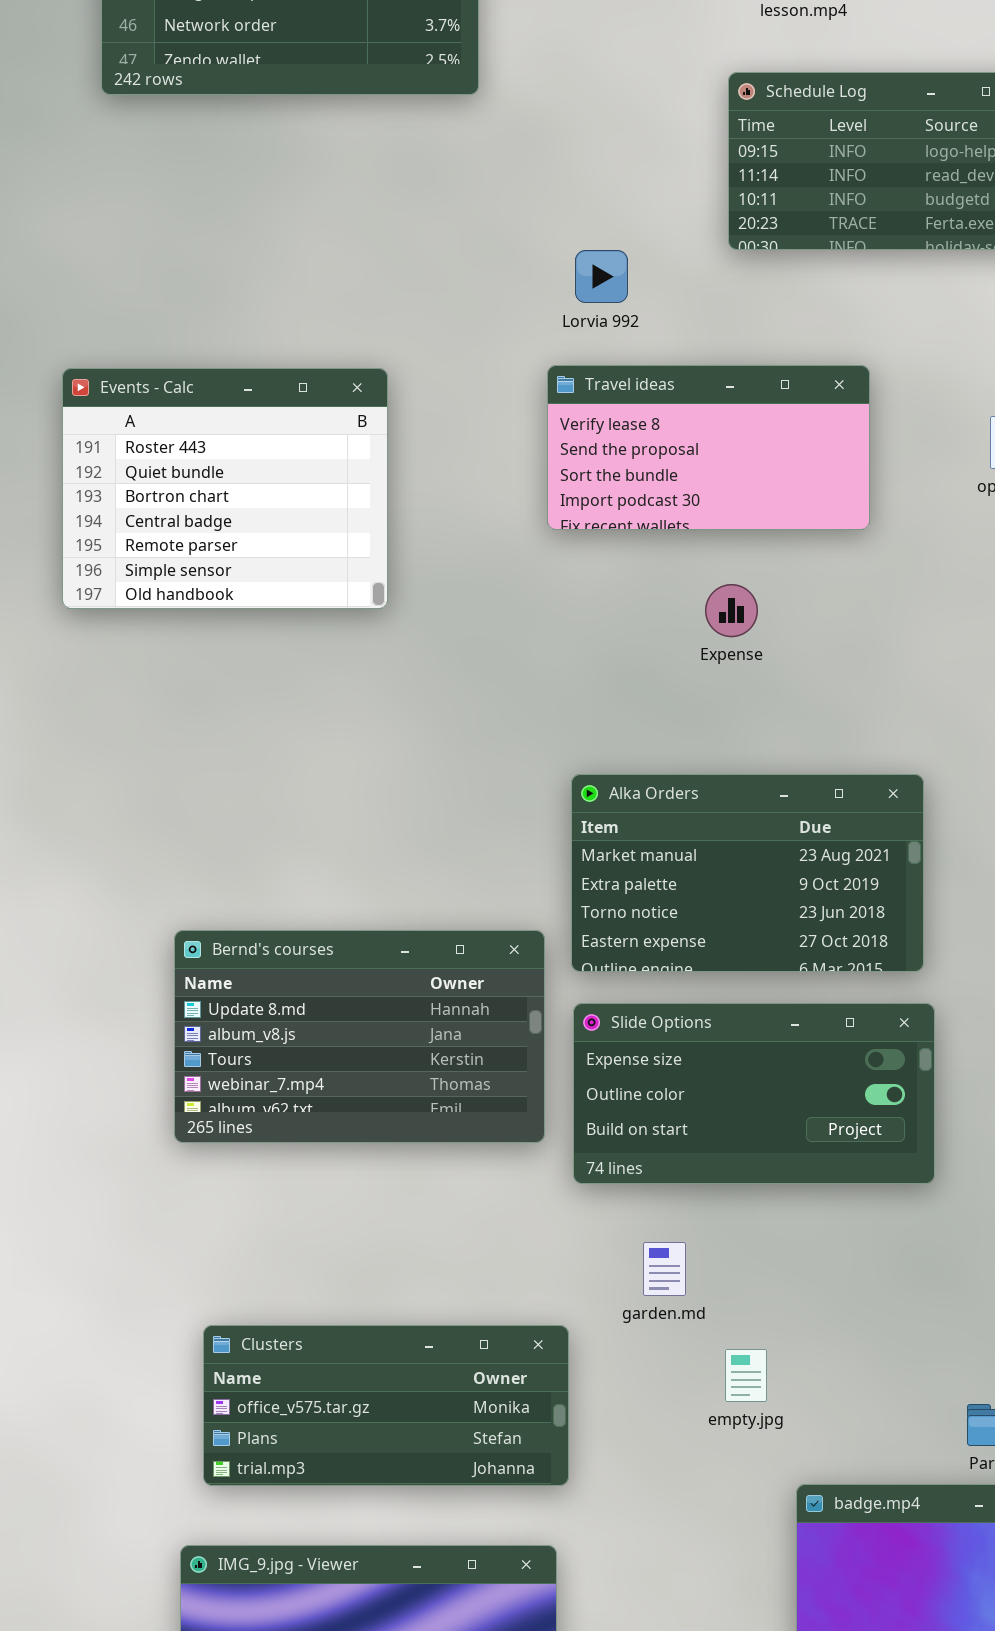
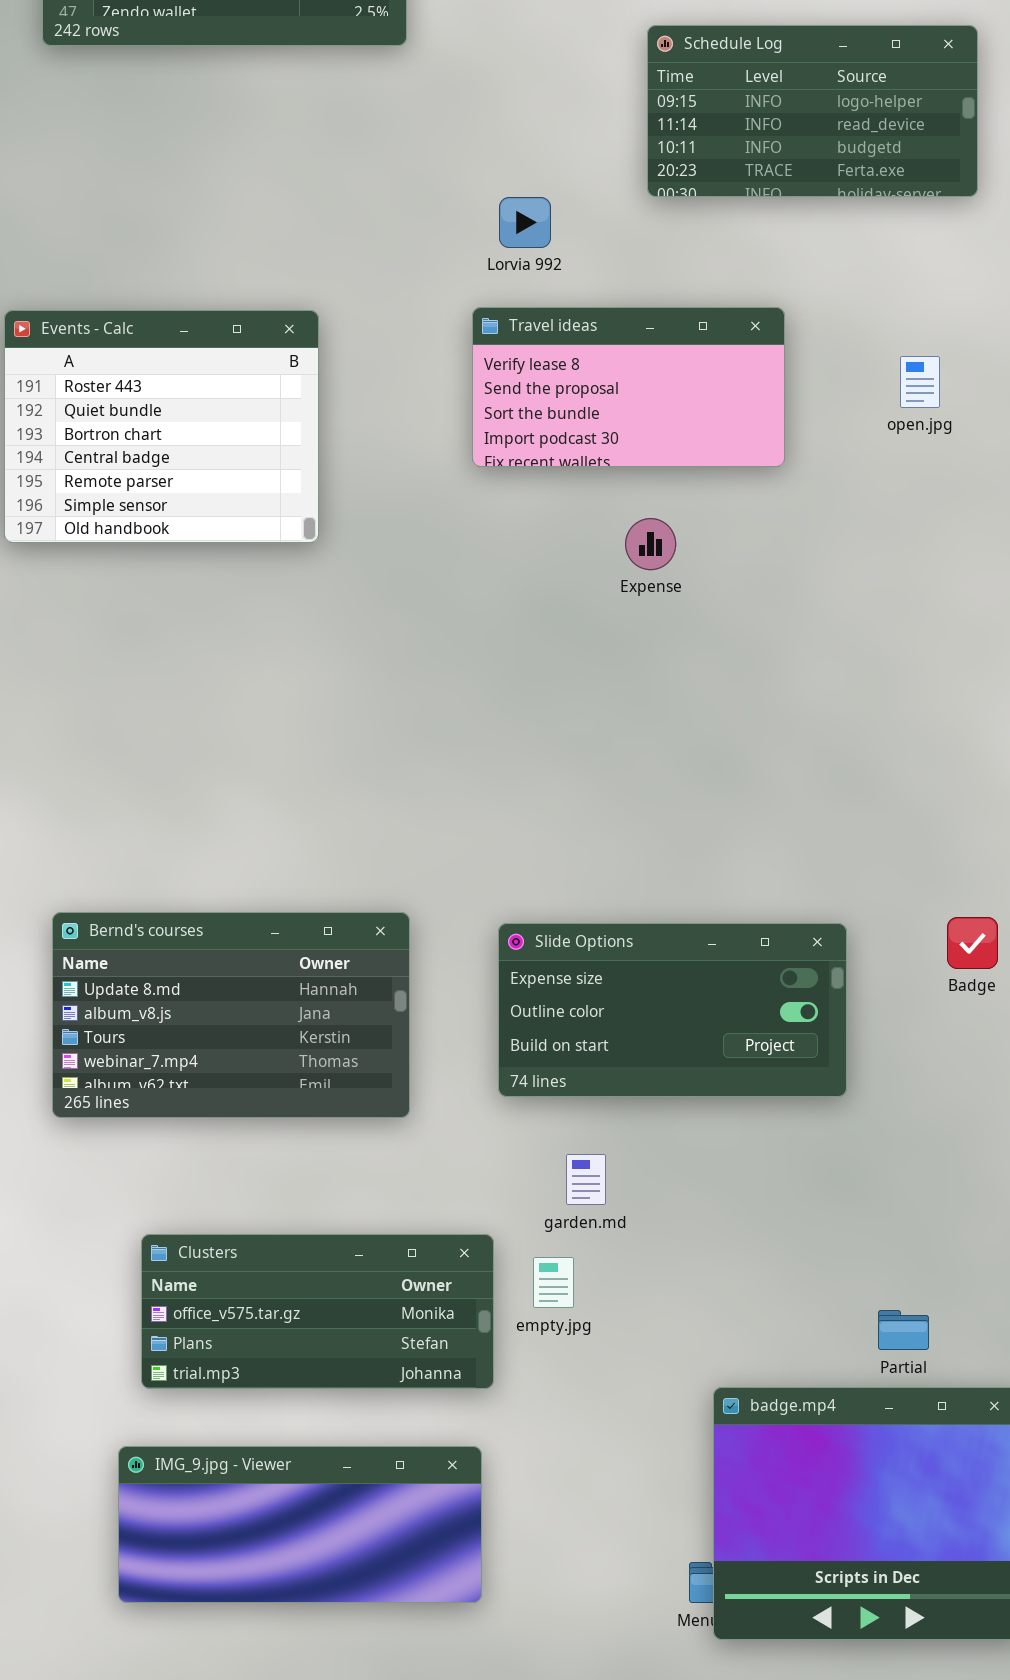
Alka Orders: [571,774,924,972] -> none, closed
Bernd's courses: [174,930,545,1143] -> [52,912,410,1118], moved
empty.jpg: [725,1349,767,1402] -> [533,1257,574,1308], moved

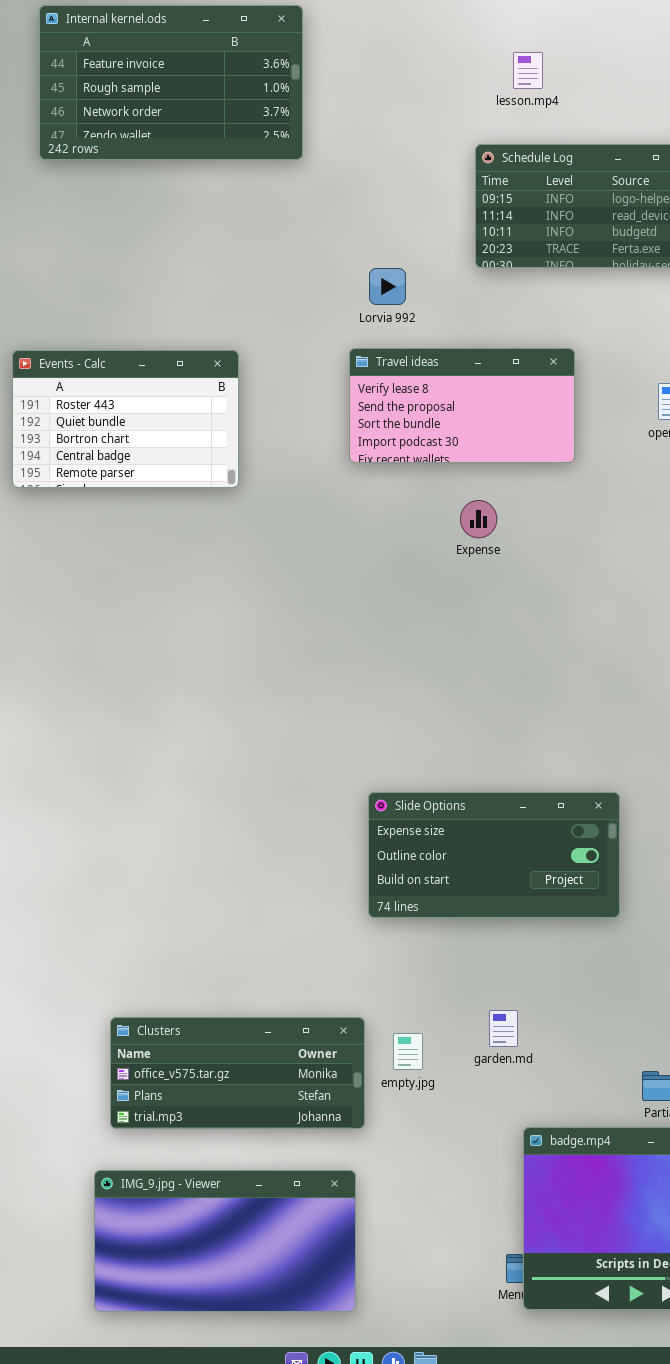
Events - Calc: [4,310,319,543] -> [12,350,239,488], resized
Bernd's courses: [52,912,410,1118] -> none, closed
garden.md: [566,1154,606,1205] -> [489,1010,518,1047], moved
IMG_9.jpg - Viewer: [118,1446,482,1603] -> [94,1170,356,1312], resized

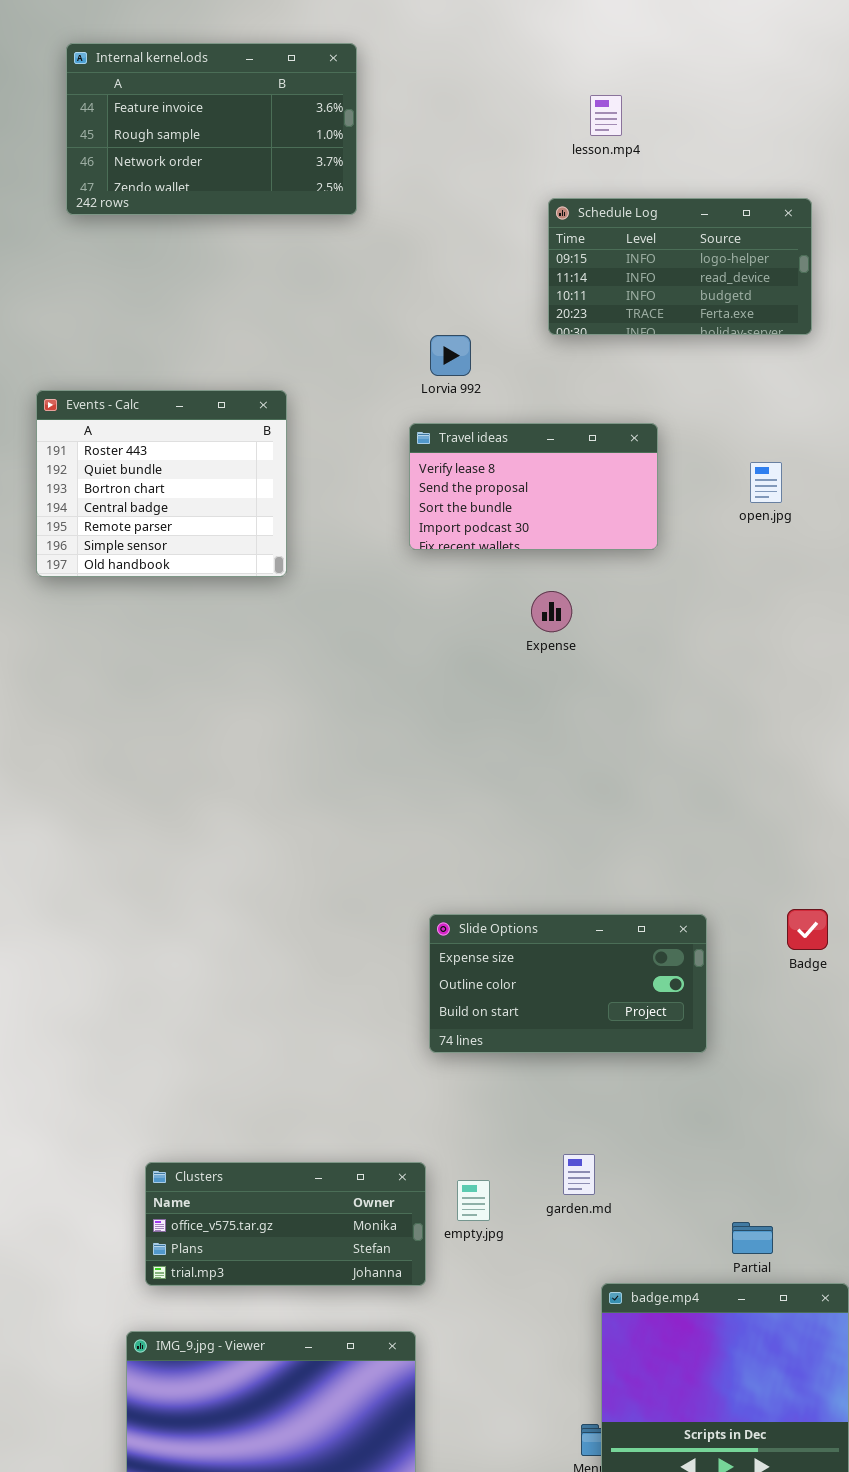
Events - Calc: [12,350,239,488] -> [36,390,287,577], resized

